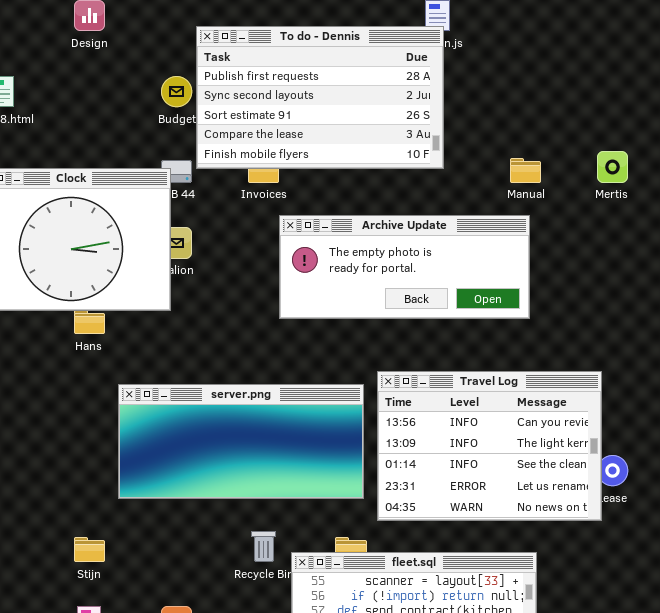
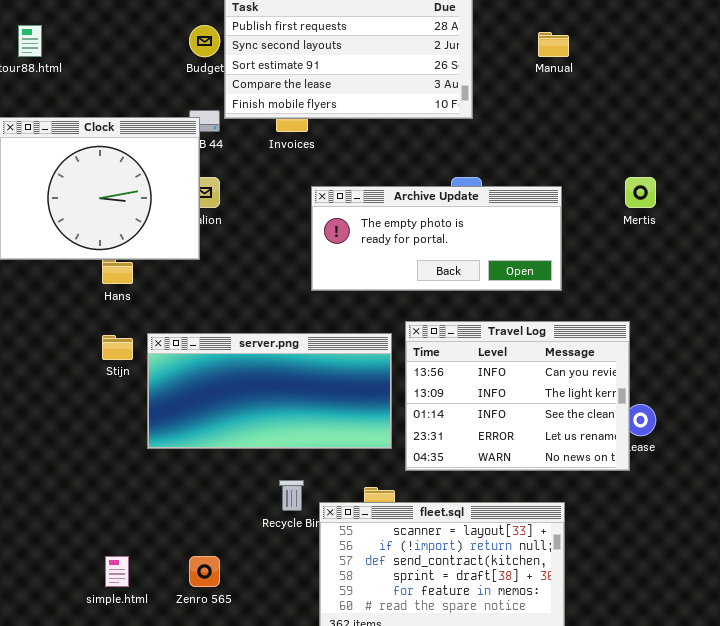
Mertis: [597,151,628,183] -> [625,177,656,208], moved
Manual: [510,158,541,183] -> [538,32,569,57], moved
Archive Update: [279,215,530,319] -> [311,186,562,291], moved
Stijn: [74,537,105,562] -> [102,335,133,360], moved

